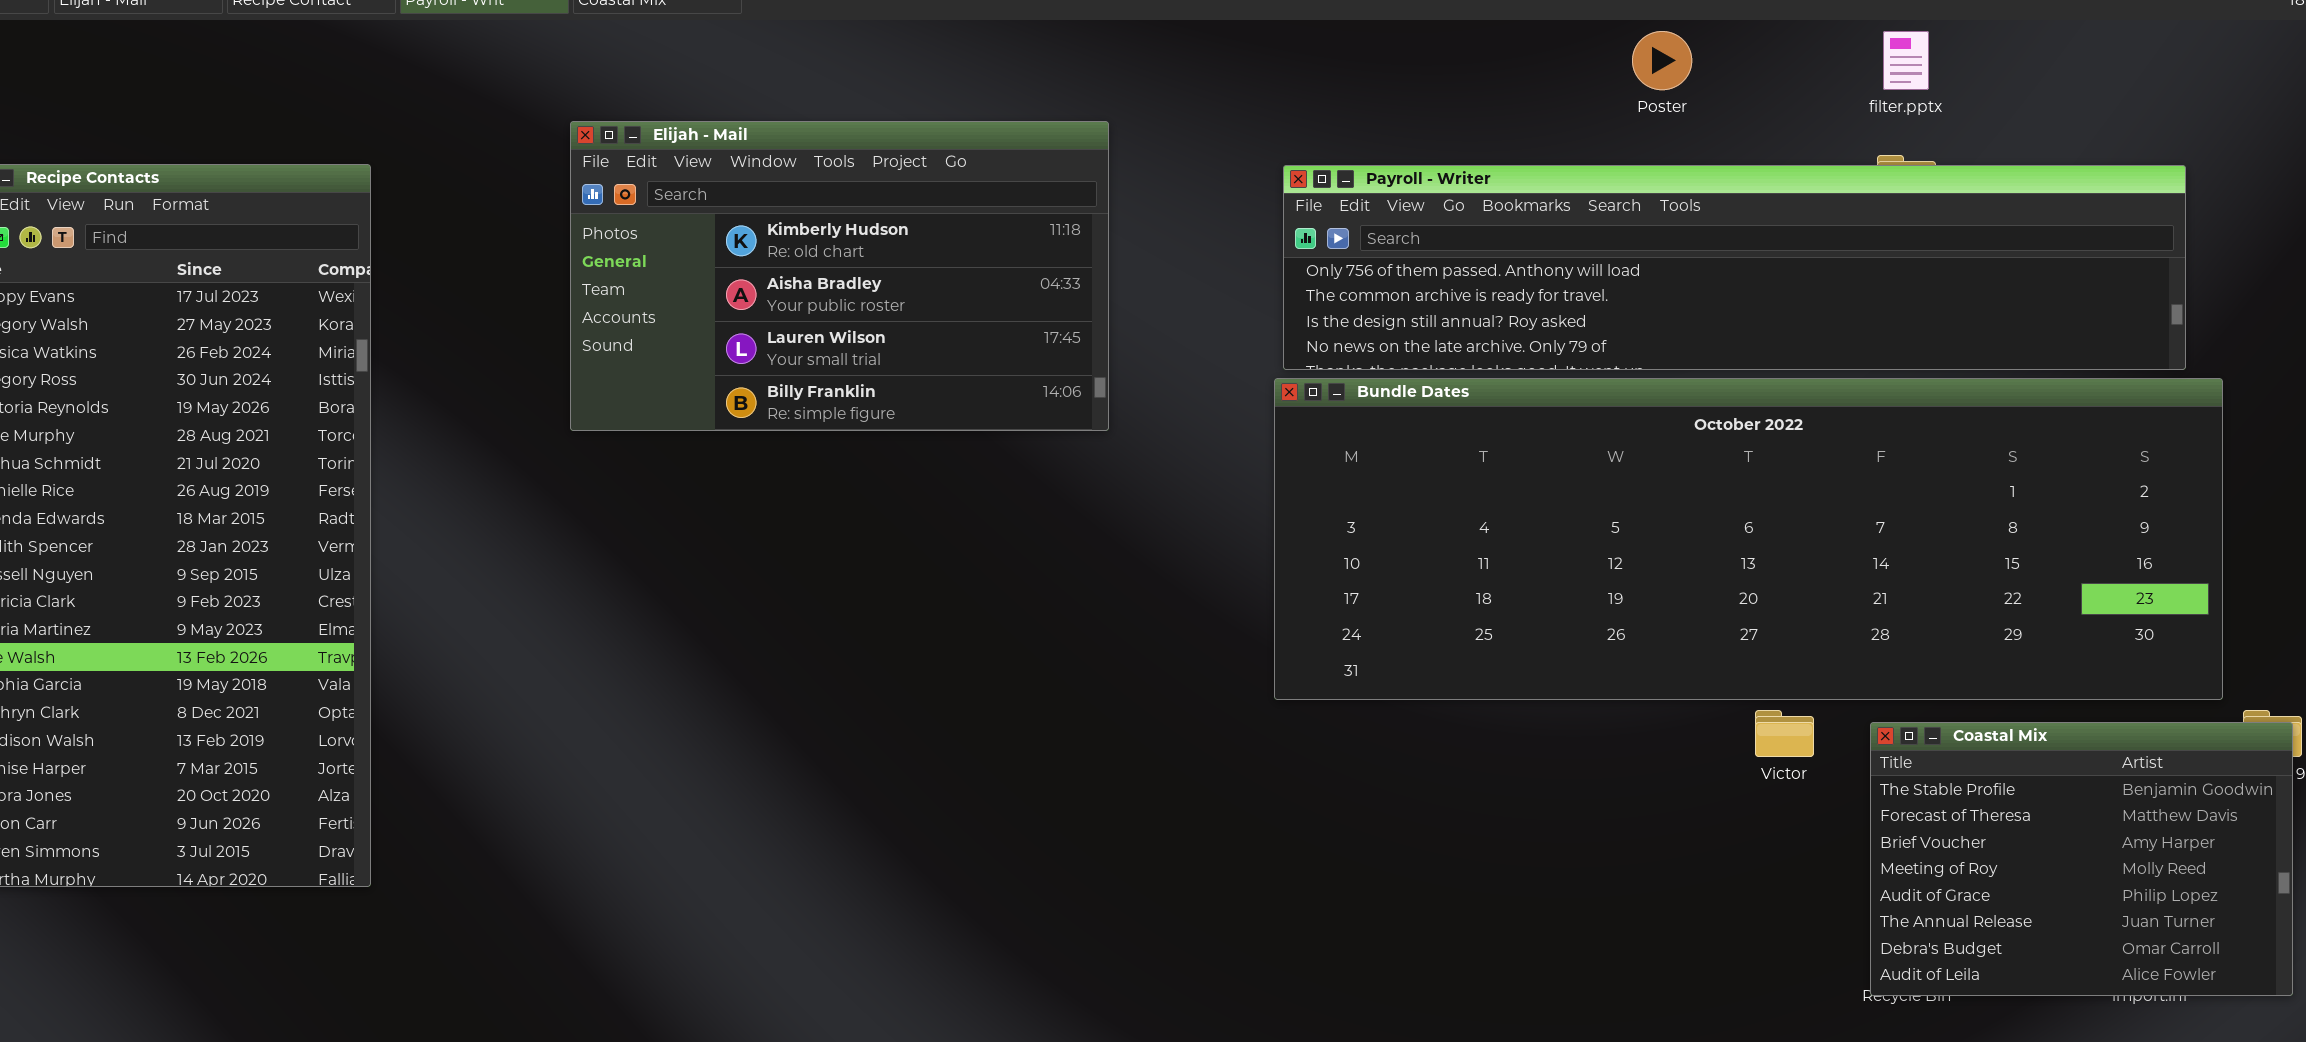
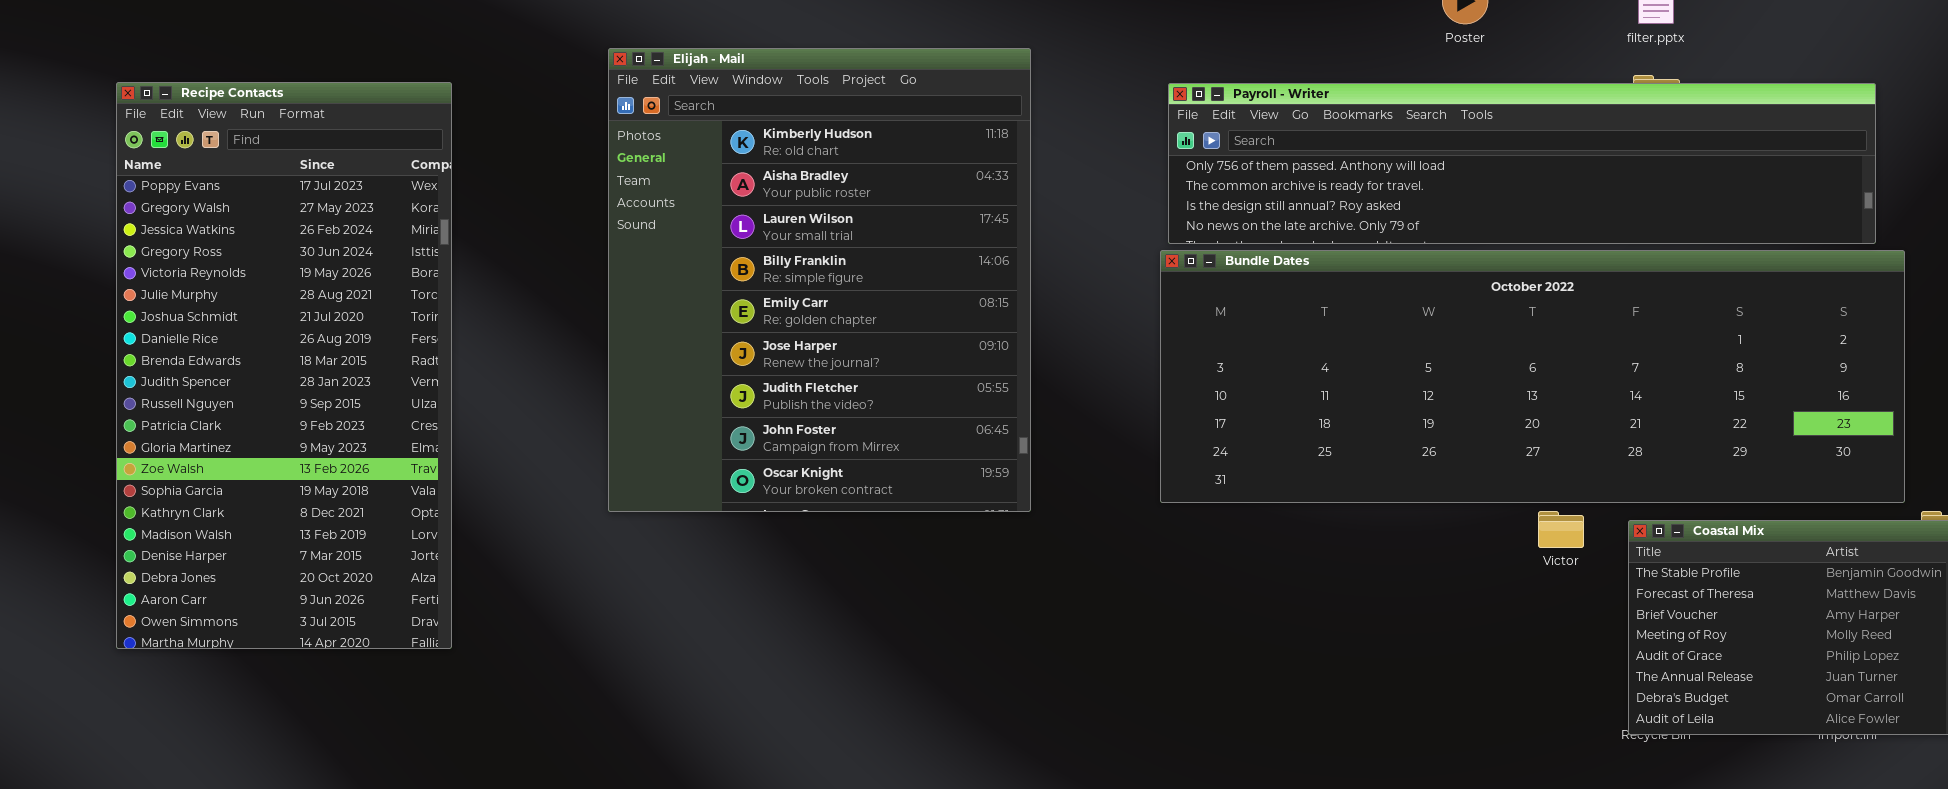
Elijah - Mail: [570,121,1109,431] -> [608,48,1031,512], resized

